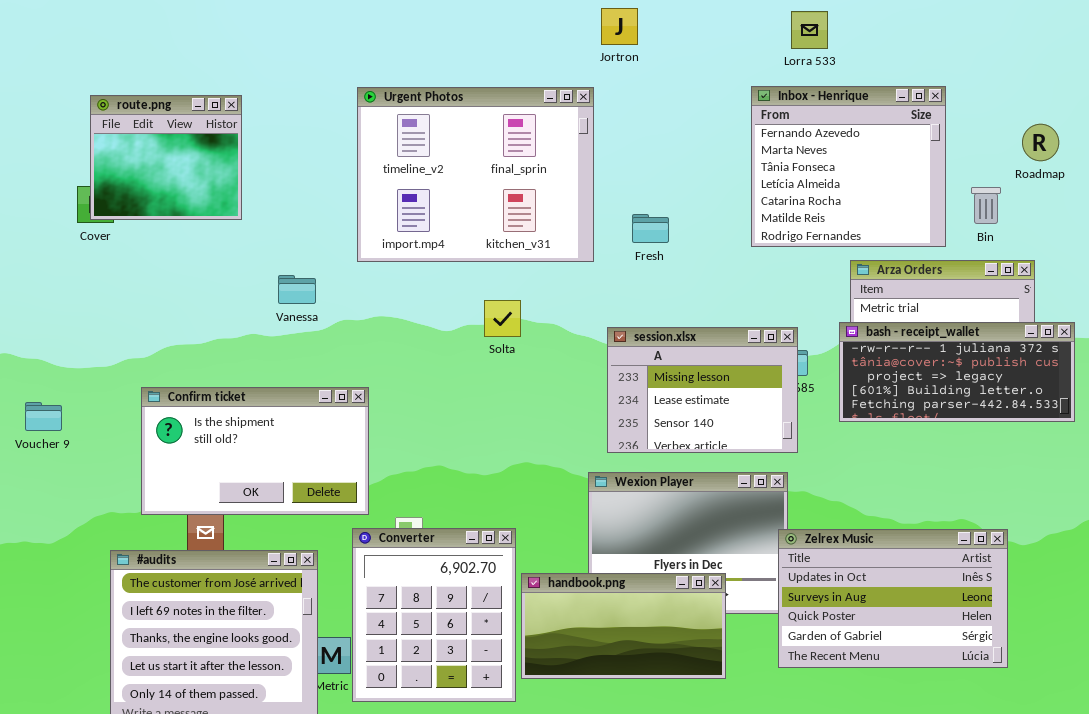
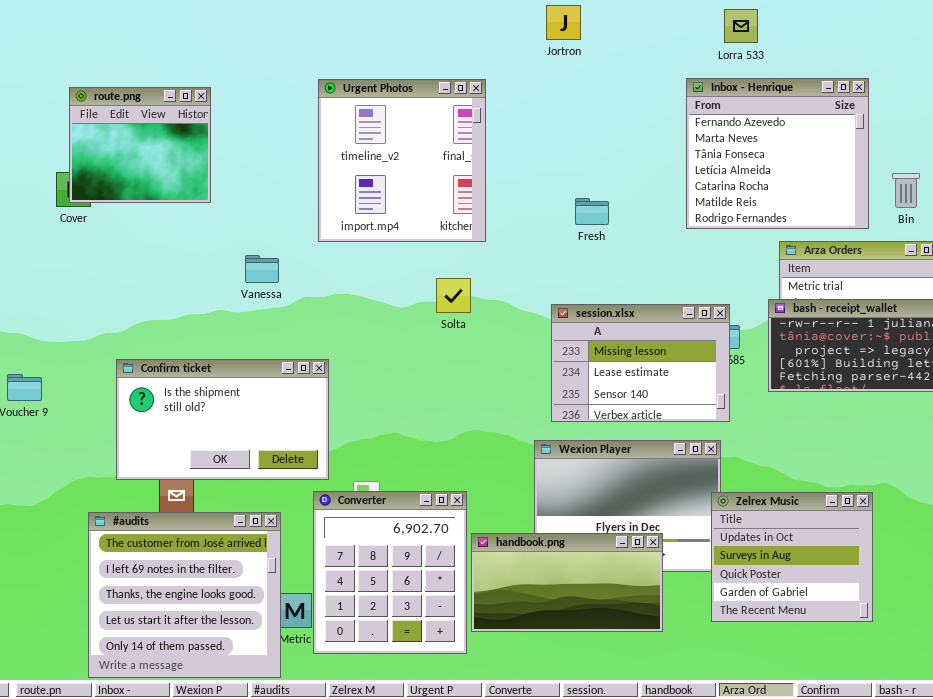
Urgent Photos: [357,87,594,262] -> [318,79,486,242], resized
Zelrex Music: [778,529,1008,668] -> [711,492,873,622], resized

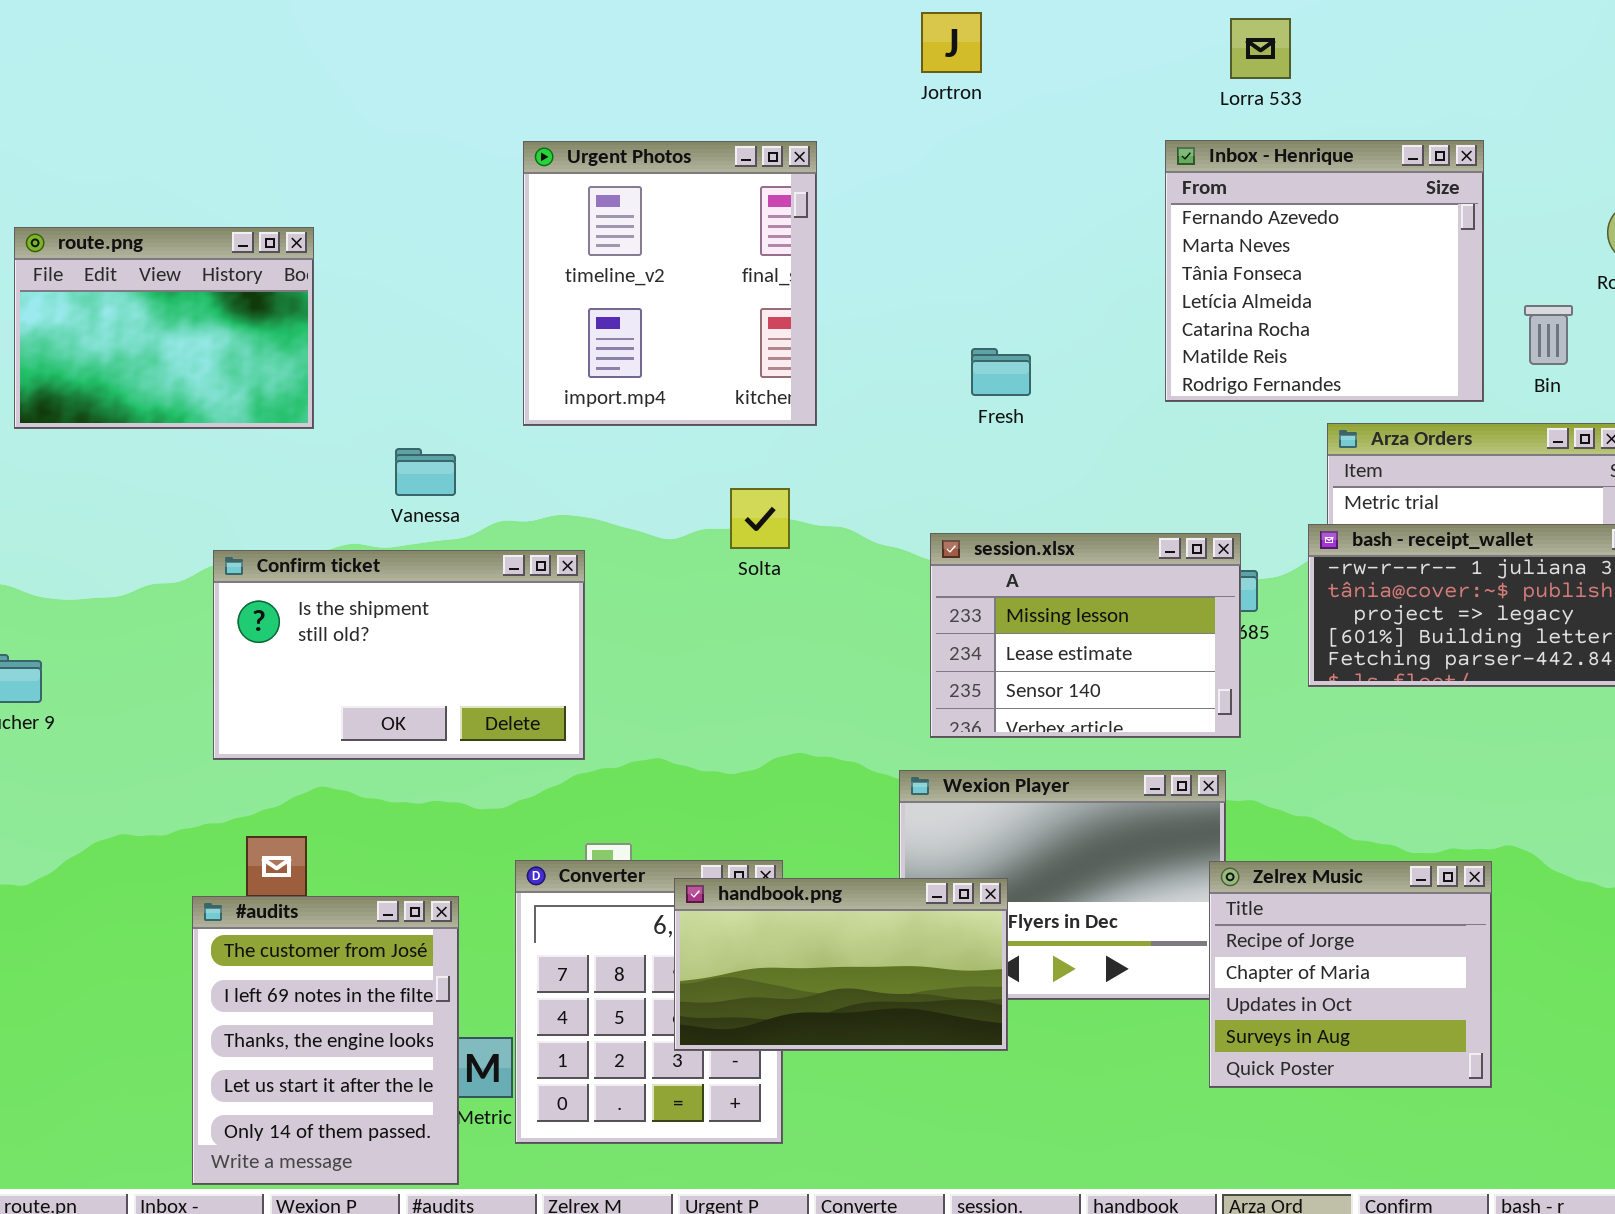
route.png: [69,87,211,203] -> [14,227,314,429], moved, resized
Confirm ticket: [116,359,329,480] -> [213,550,585,760], moved
Zelrex Music: [711,492,873,622] -> [1209,861,1492,1088], scrolled up 2 rows
#audits: [88,512,281,678] -> [192,896,459,1185], resized
handbook.png: [471,533,663,632] -> [674,878,1008,1051], moved

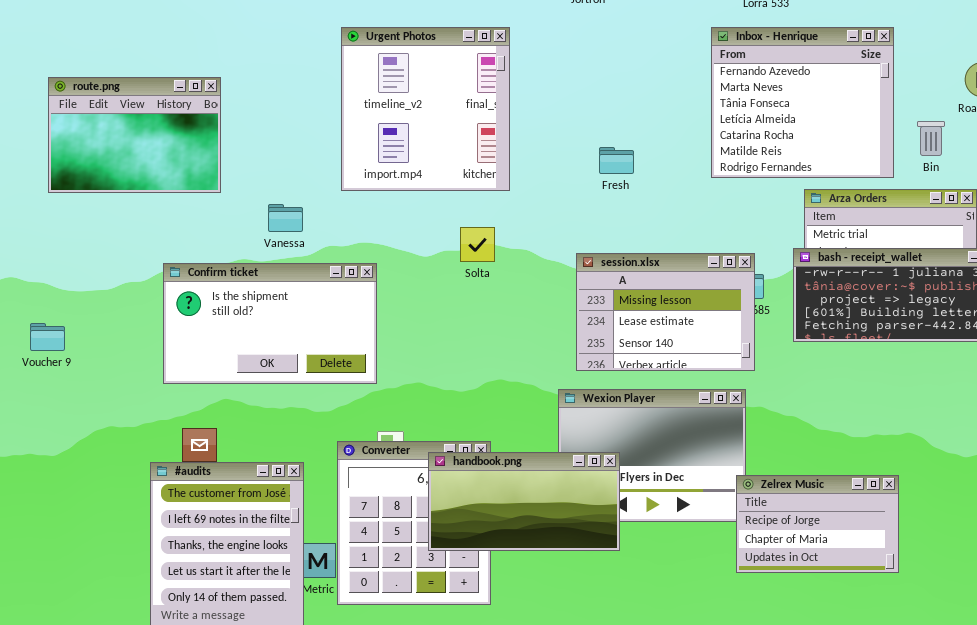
Zelrex Music: [1209,861,1492,1088] -> [736,475,899,573], resized

